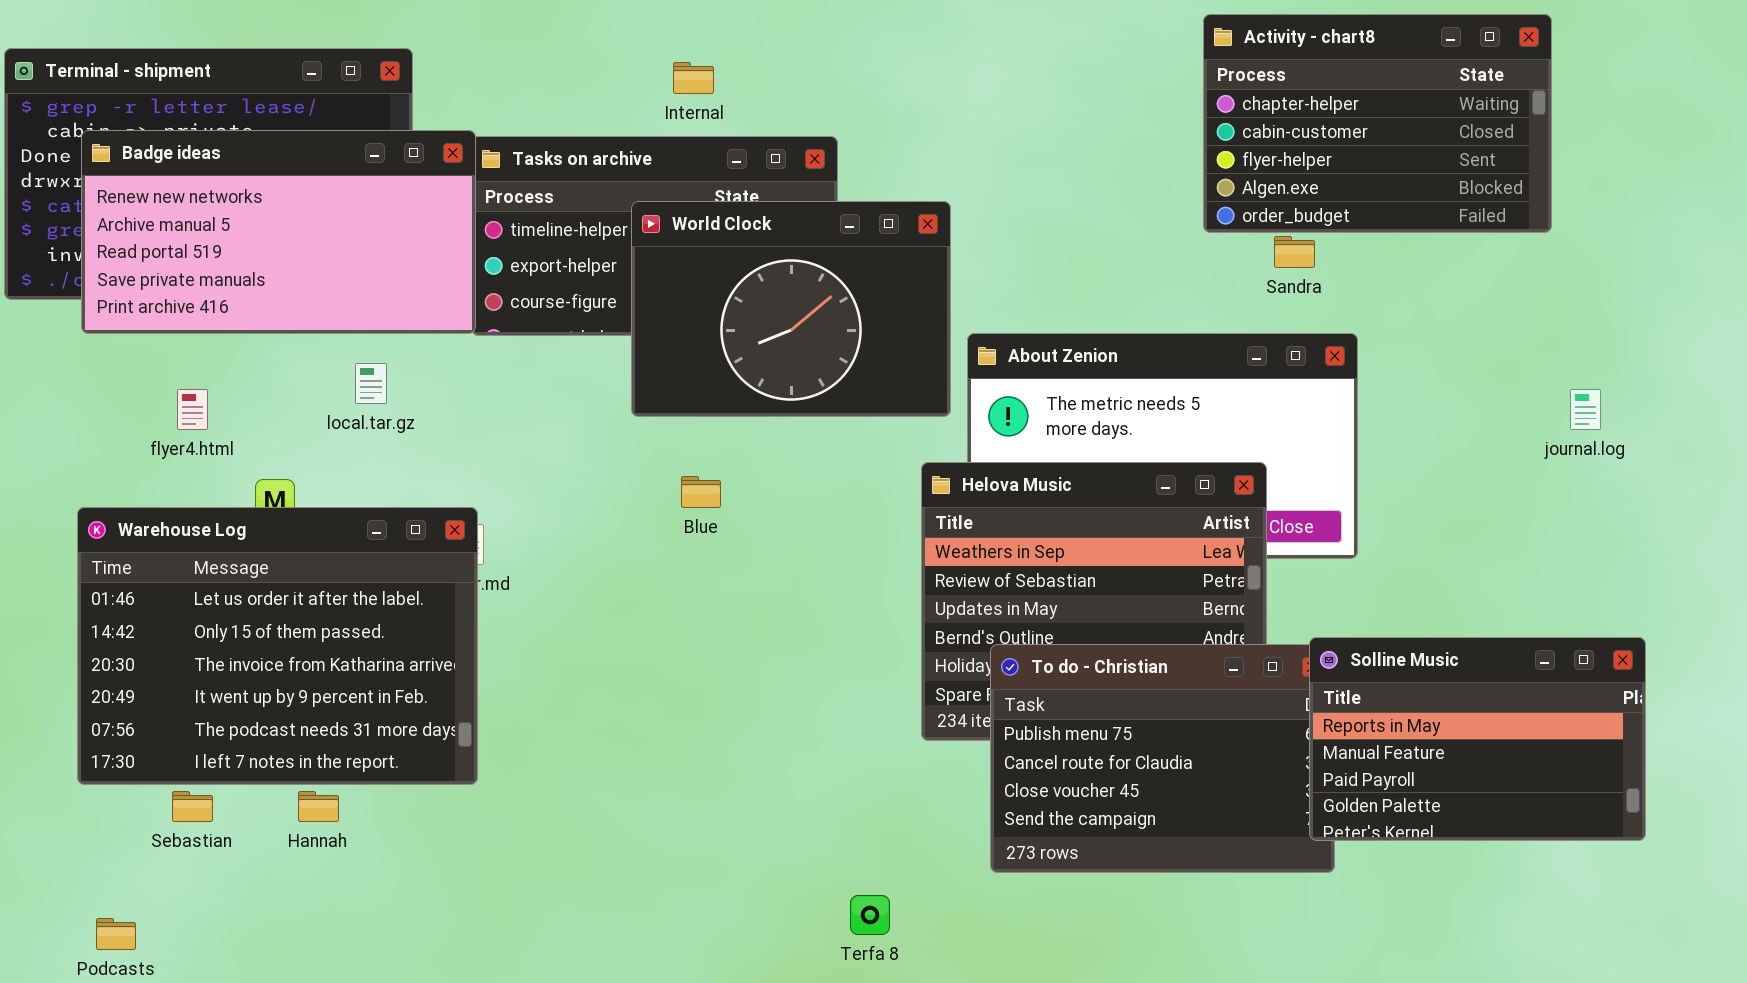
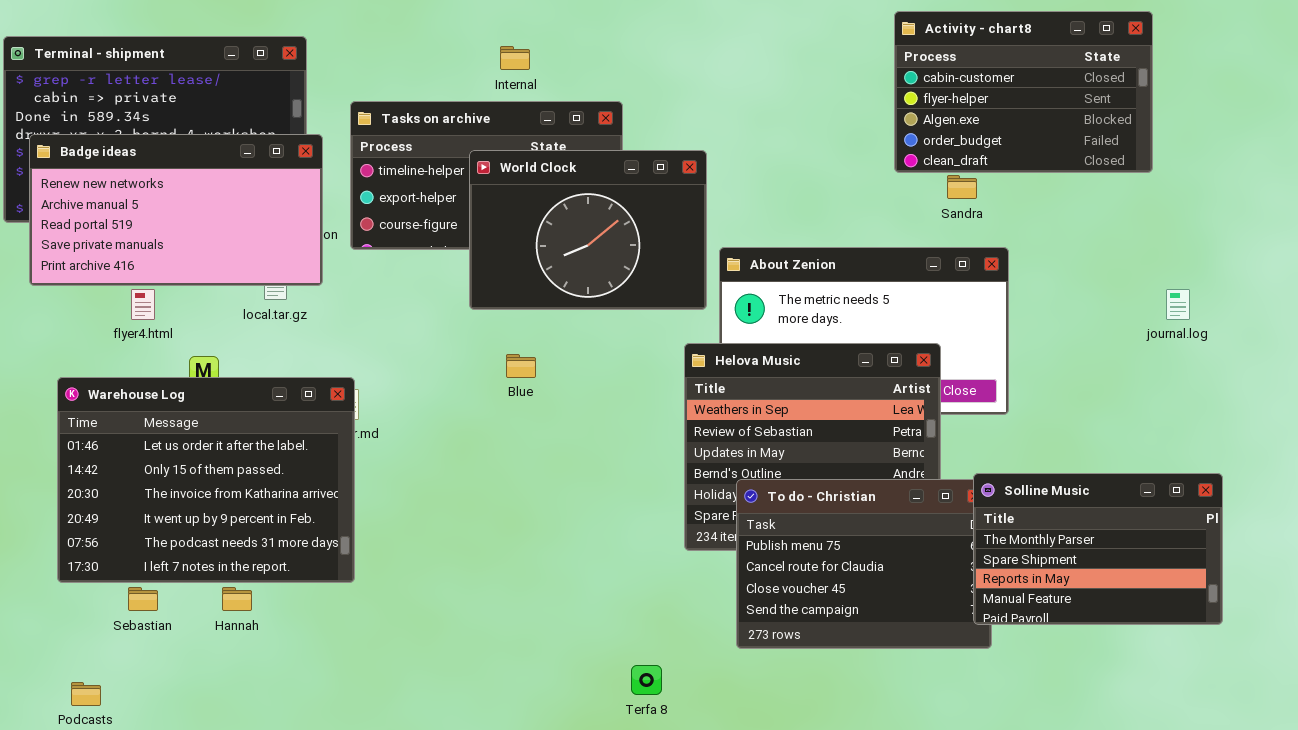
Activity - chart8: [1203,14,1552,233] -> [894,11,1153,173], scrolled down 1 row
Badge ideas: [81,130,476,334] -> [29,134,323,286], moved
Solline Music: [1309,637,1646,841] -> [973,473,1223,625], scrolled up 2 rows

